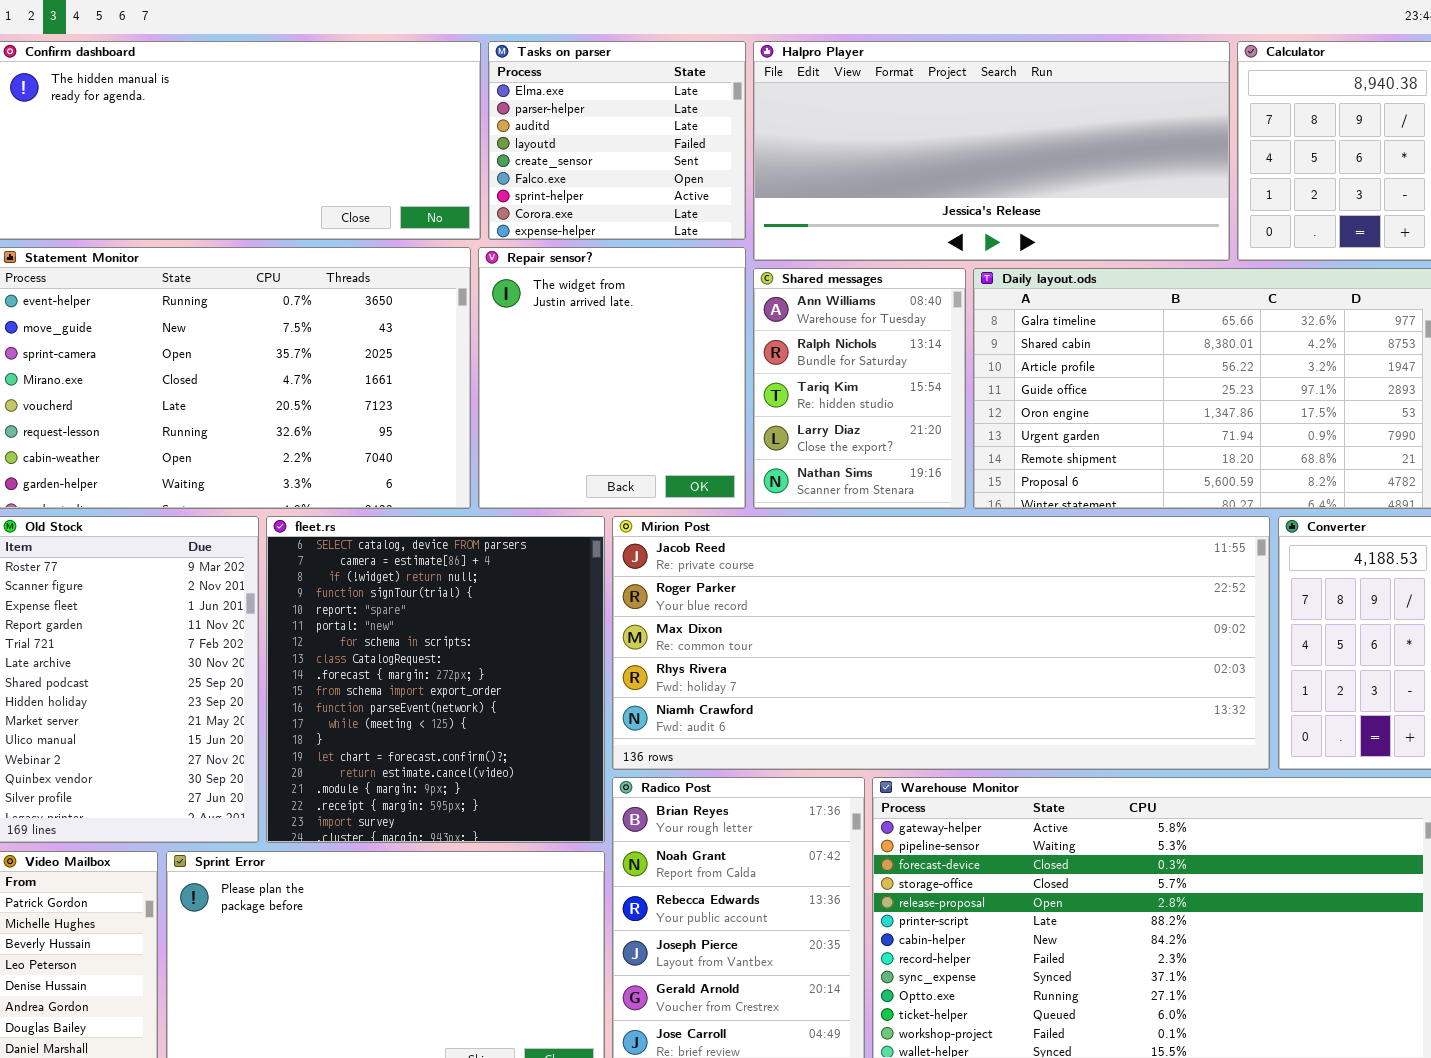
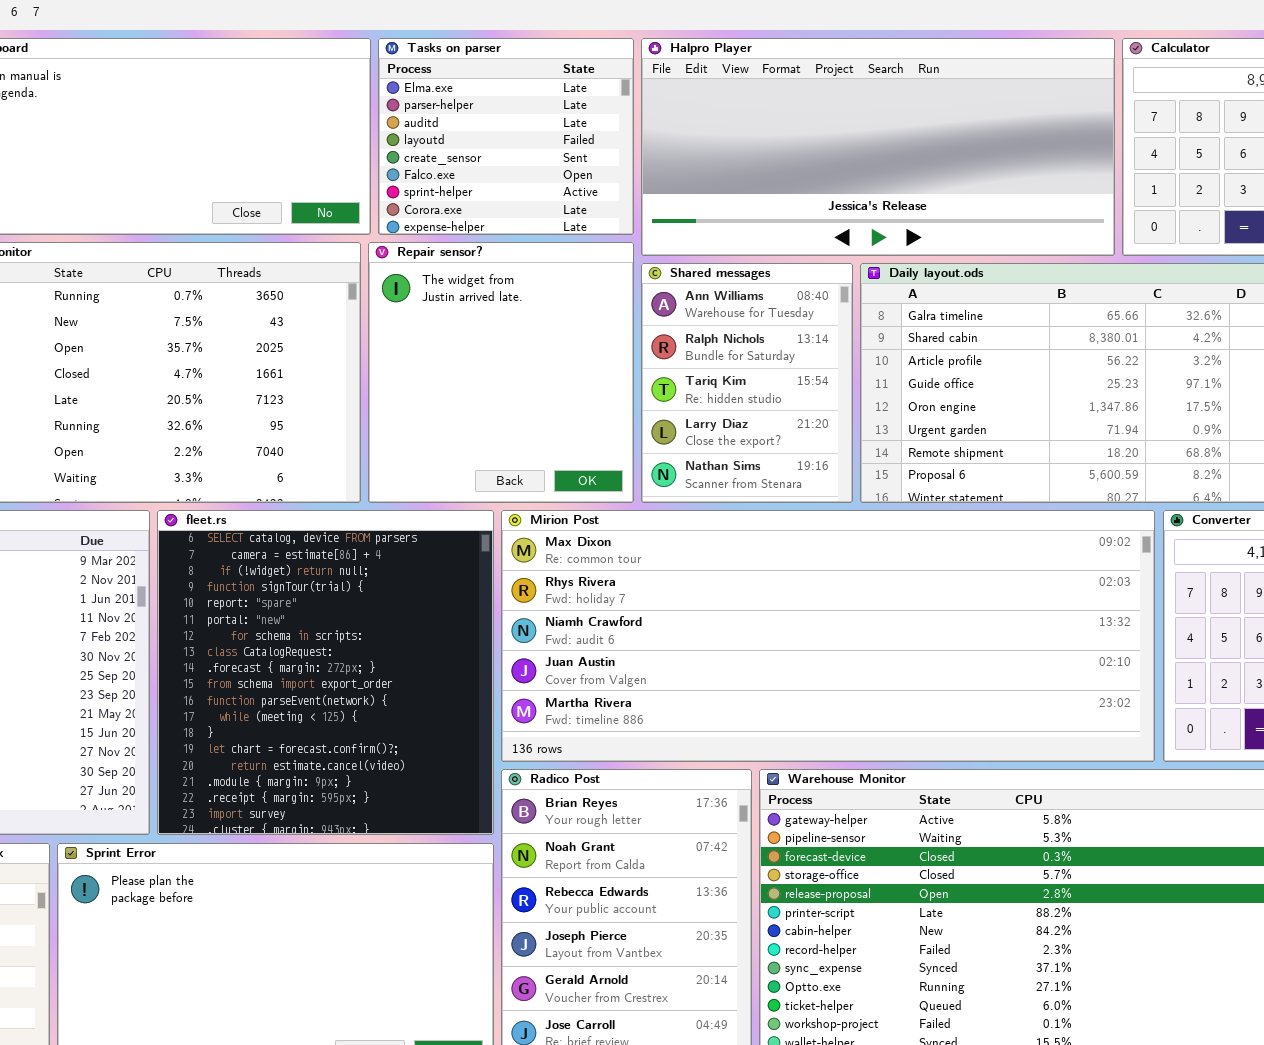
Mirion Post: [612,516,1270,770] -> [501,510,1155,762], scrolled down 2 rows

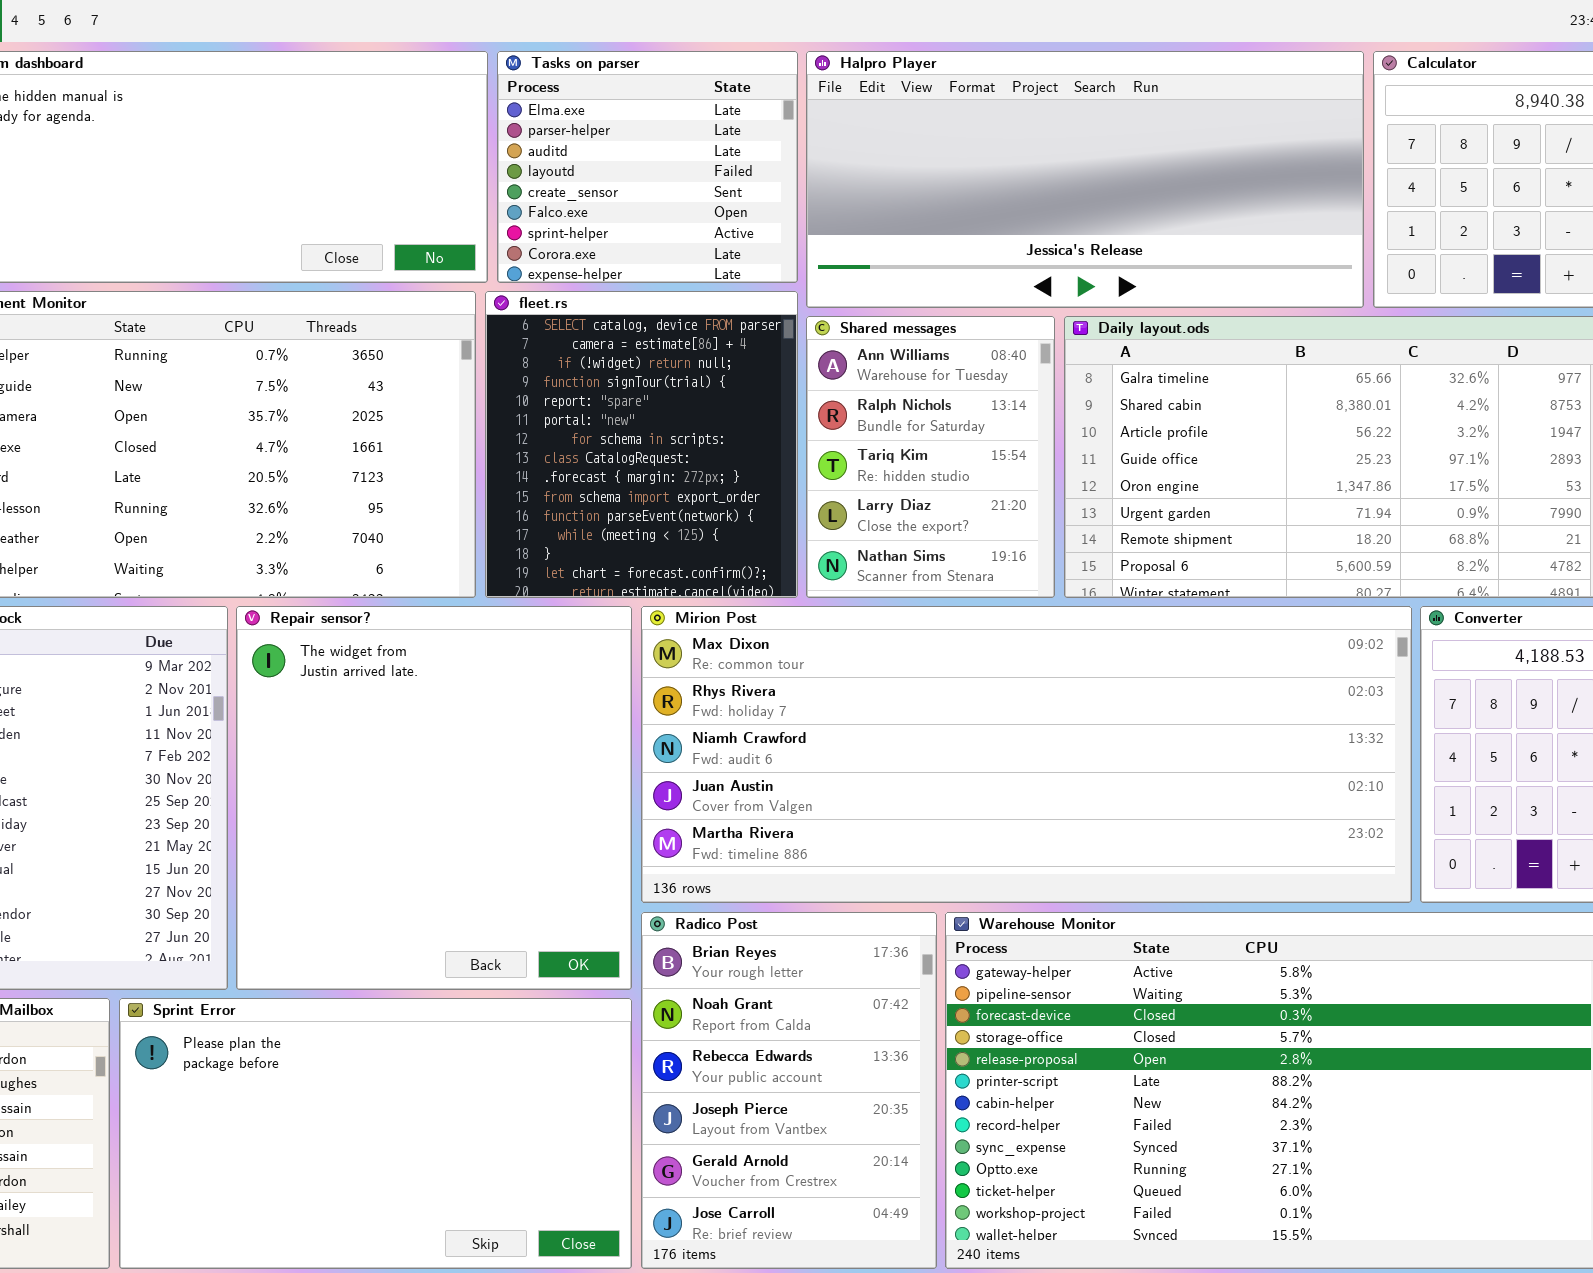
Repair sensor?: [368,242,634,503] -> [236,606,632,990], moved, resized
fleet.rs: [157,510,494,835] -> [485,291,798,598], moved, resized

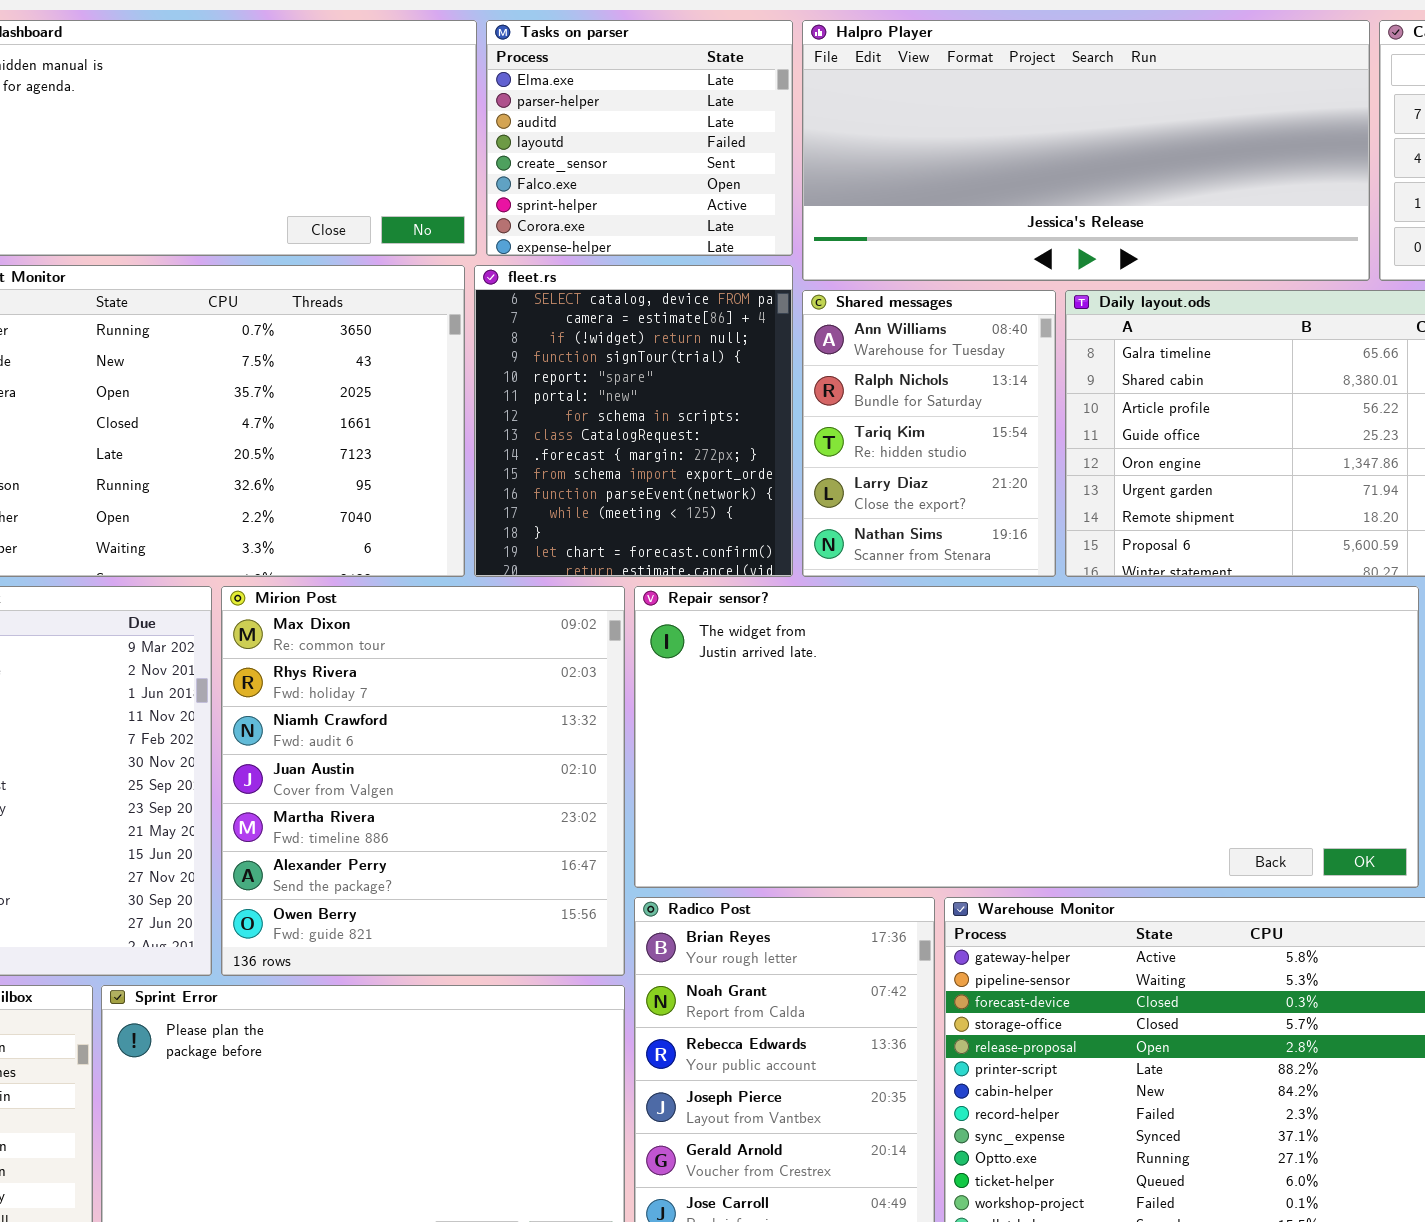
Repair sensor?: [236,606,632,990] -> [634,586,1419,888], moved, resized
Mirion Post: [641,606,1412,903] -> [221,586,625,976], moved, resized

